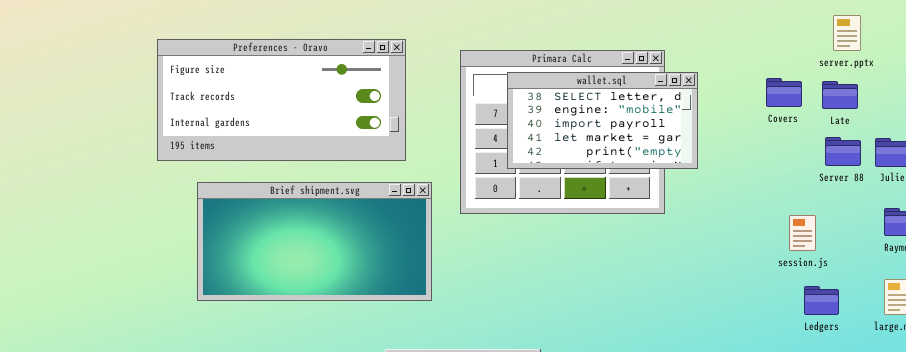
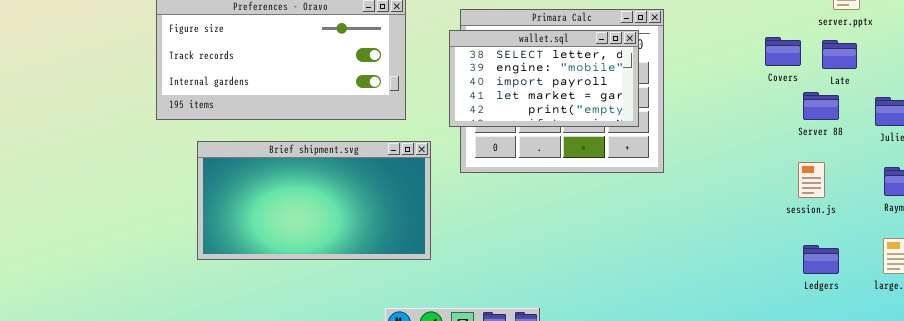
wallet.sql: [507,72,698,169] -> [449,30,639,127], moved
Server 88: [825,137,861,166] -> [803,92,839,120], moved
session.js: [789,215,816,251] -> [798,162,825,198], moved

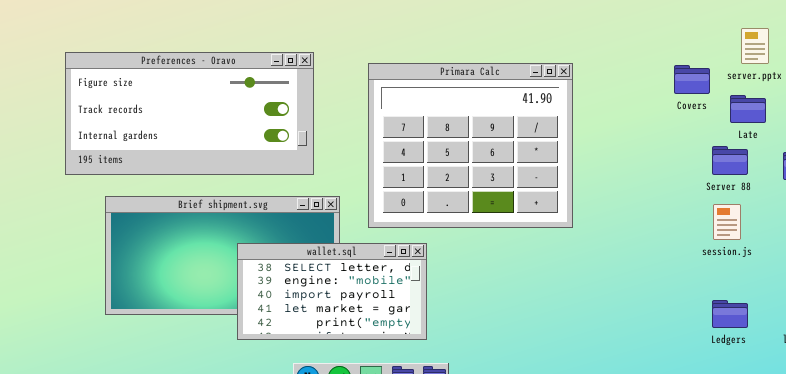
wallet.sql: [449,30,639,127] -> [237,243,427,340], moved
Covers: [765,37,801,66] -> [674,65,710,94], moved
session.js: [798,162,825,198] -> [713,204,741,240], moved

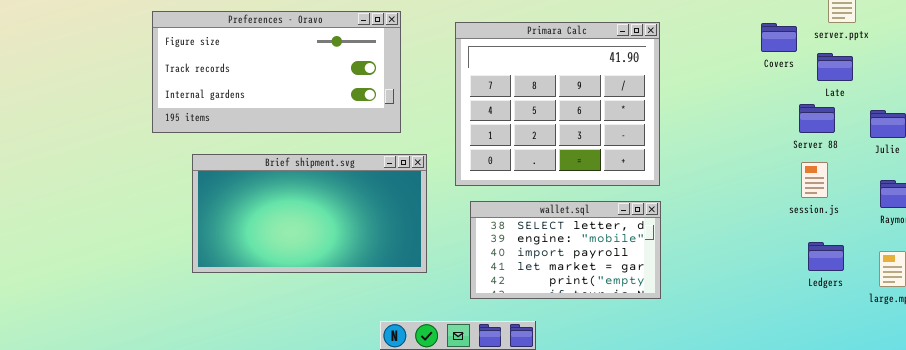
wallet.sql: [237,243,427,340] -> [470,201,661,299], moved
Ledgers: [712,300,748,328] -> [808,242,844,271], moved

